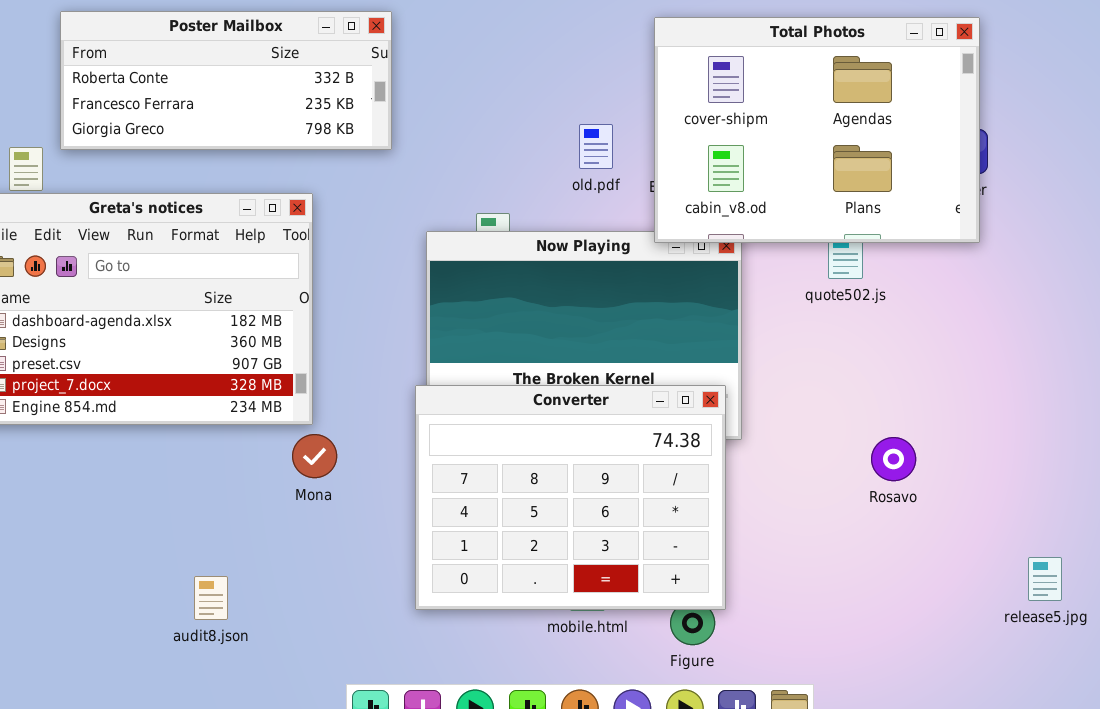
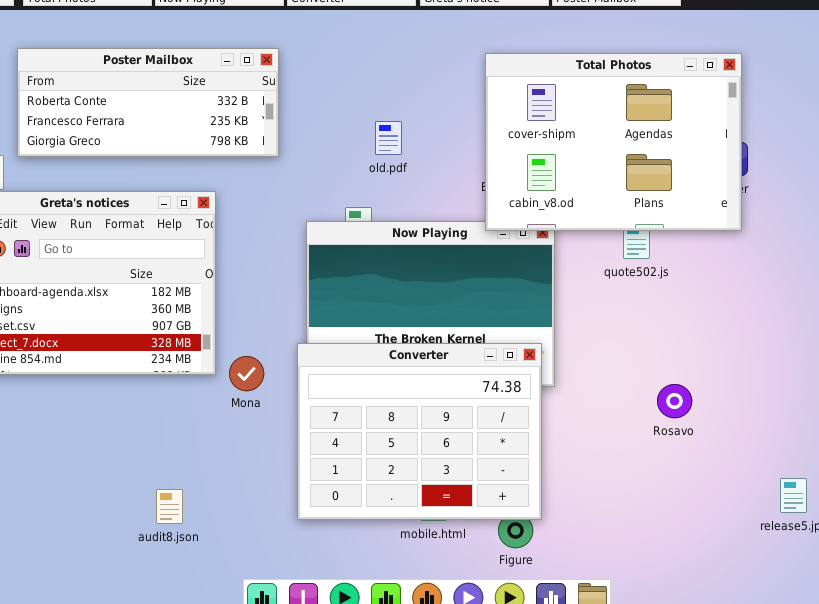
old.pdf: [579,124,613,169] -> [375,121,402,155], moved
Mona: [292,434,337,478] -> [229,356,264,391], moved
audit8.json: [194,576,228,620] -> [156,489,183,524], moved

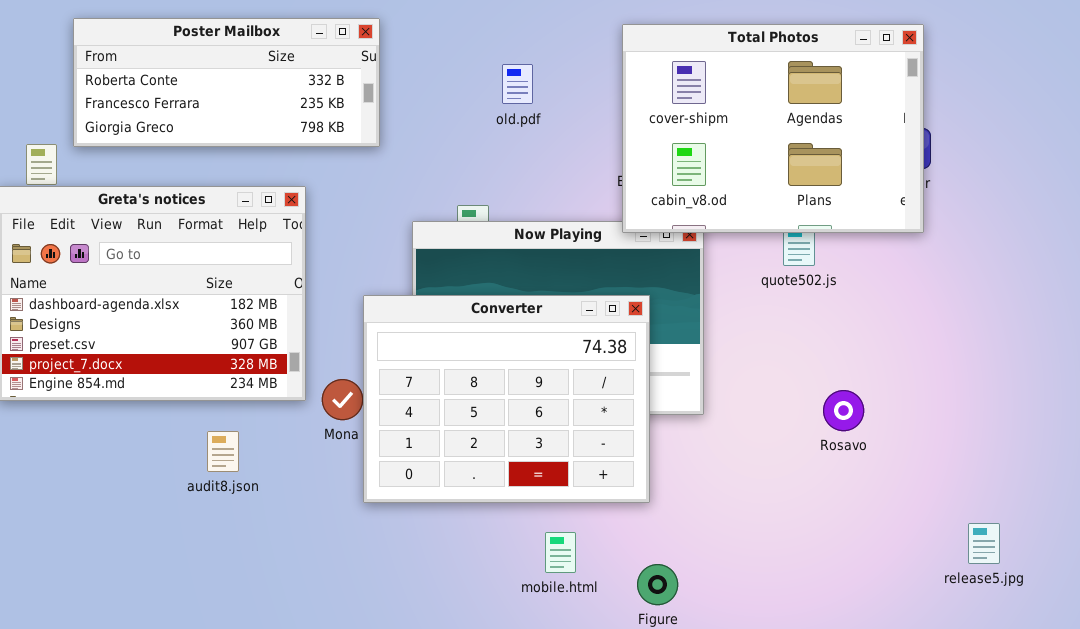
old.pdf: [375,121,402,155] -> [502,64,533,104], moved
Converter: [297,343,542,520] -> [363,295,650,503], moved
Rosavo: [657,384,692,418] -> [823,390,864,431], moved
audit8.json: [156,489,183,524] -> [207,431,239,472], moved

